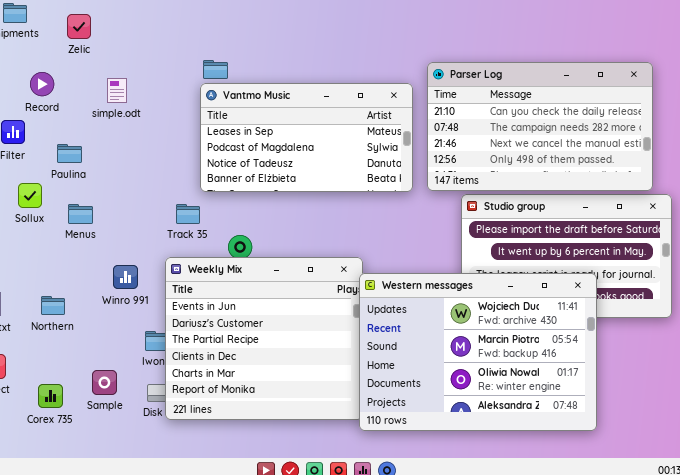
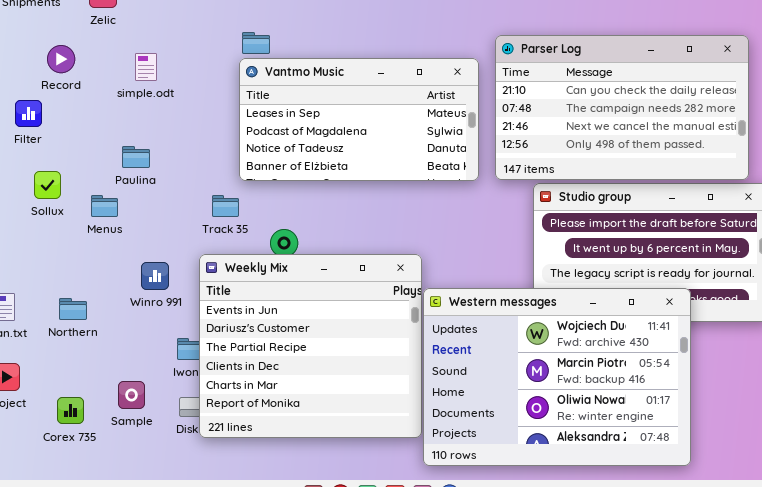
Paulina: [57,144,82,163] -> [122,146,150,168], moved
Western messages: [359,273,597,431] -> [423,288,691,466], moved

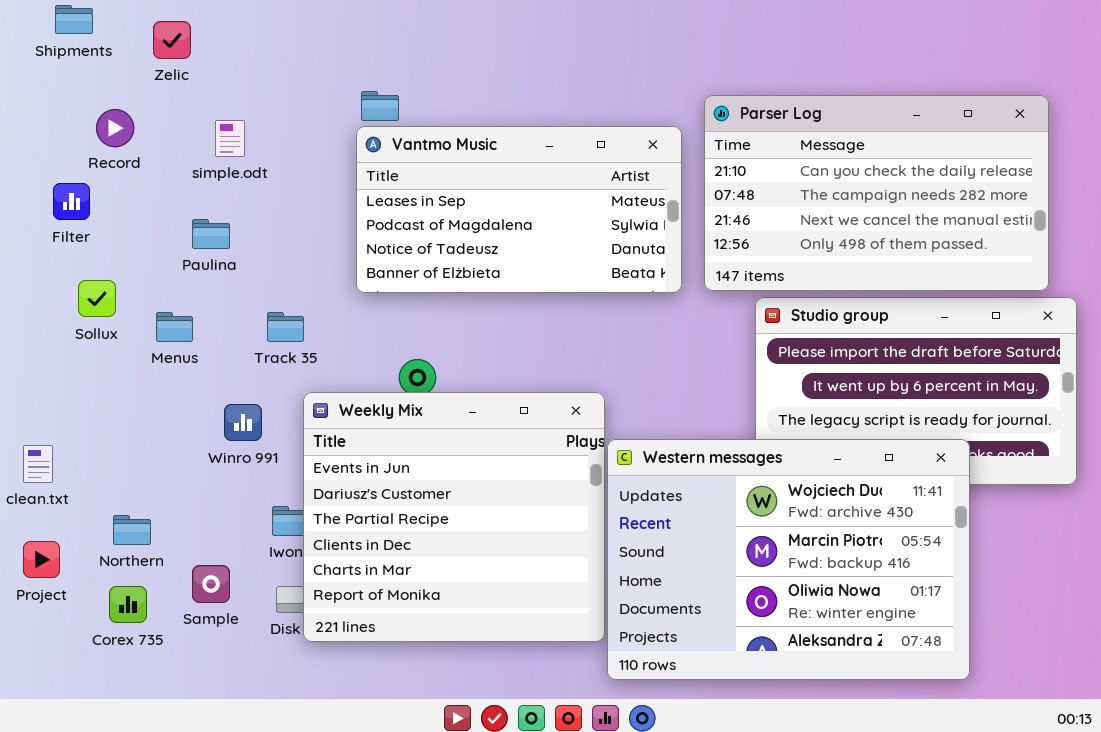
Paulina: [122,146,150,168] -> [192,219,230,249], moved
Track 35: [212,195,239,217] -> [267,312,304,342], moved
Northern: [59,298,87,320] -> [113,515,151,545], moved

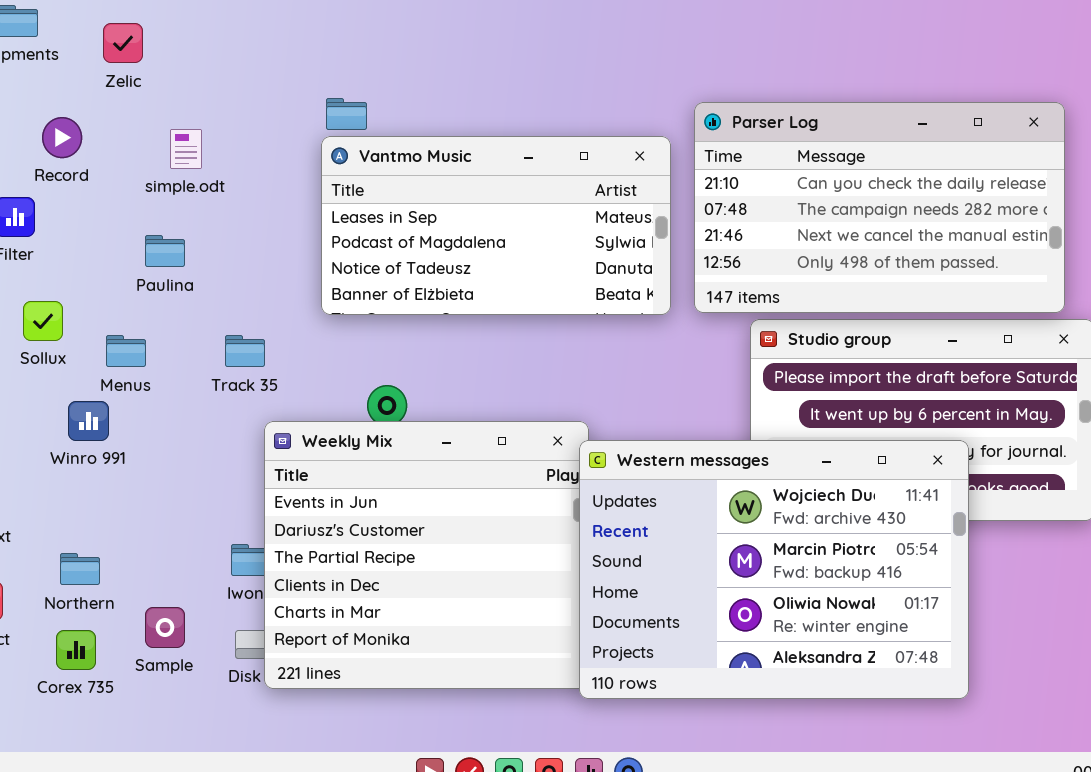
Winro 991: [224,404,262,441] -> [68,401,109,441], moved
Western messages: [607,439,970,680] -> [579,440,969,699], moved

